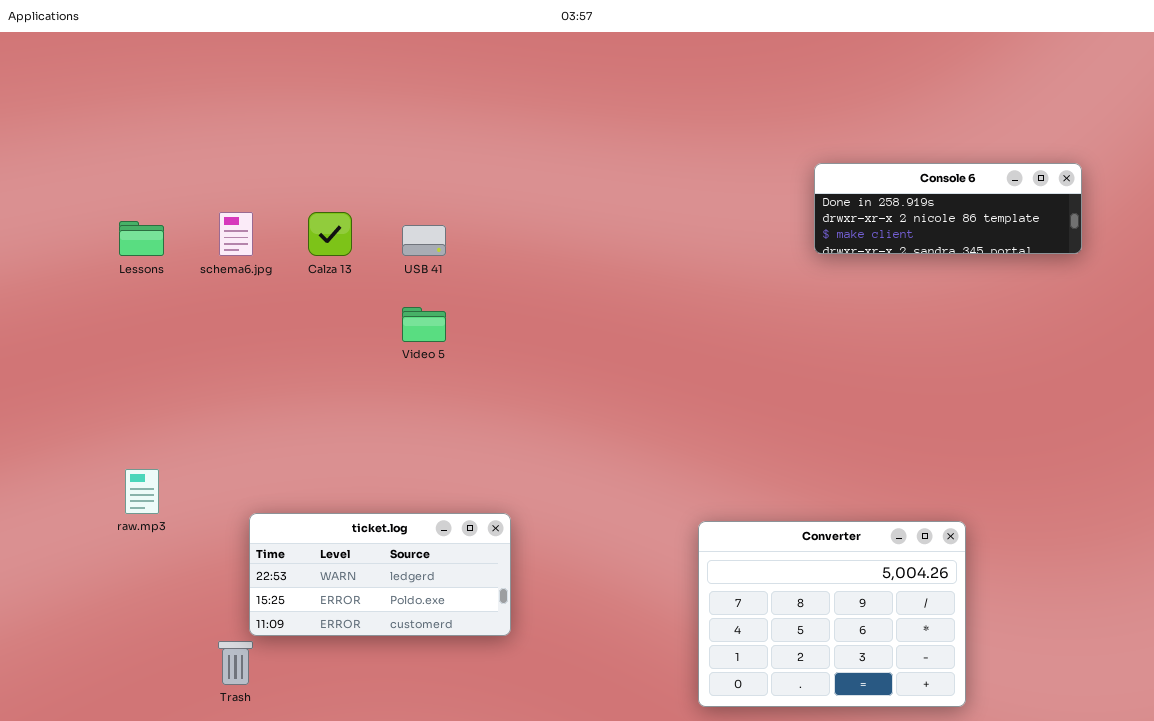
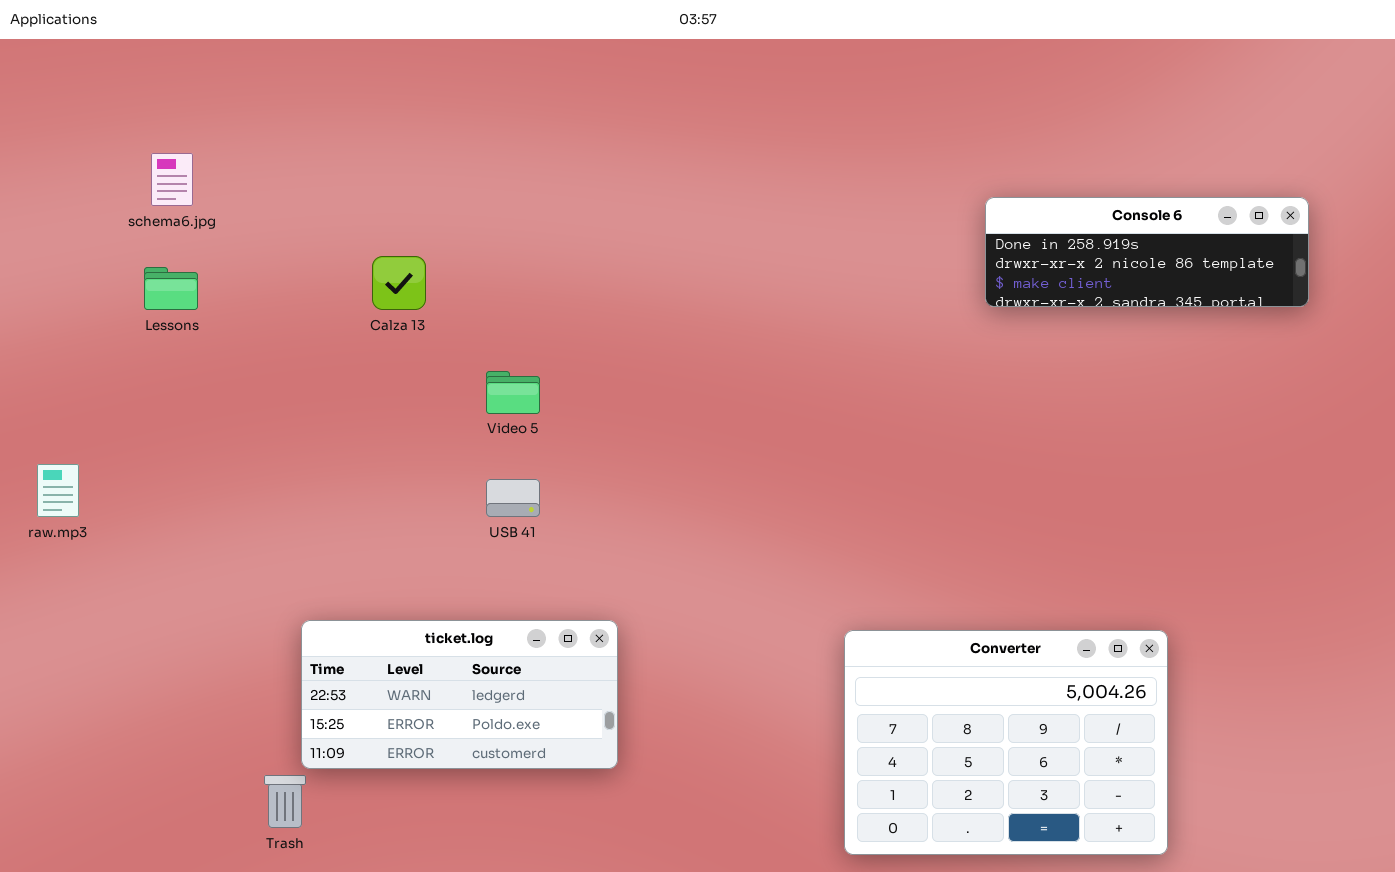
schema6.jpg: [219,212,253,256] -> [151,153,193,206], moved
USB 41: [402,225,446,256] -> [486,479,540,517], moved
raw.mp3: [125,469,159,514] -> [37,464,79,517], moved

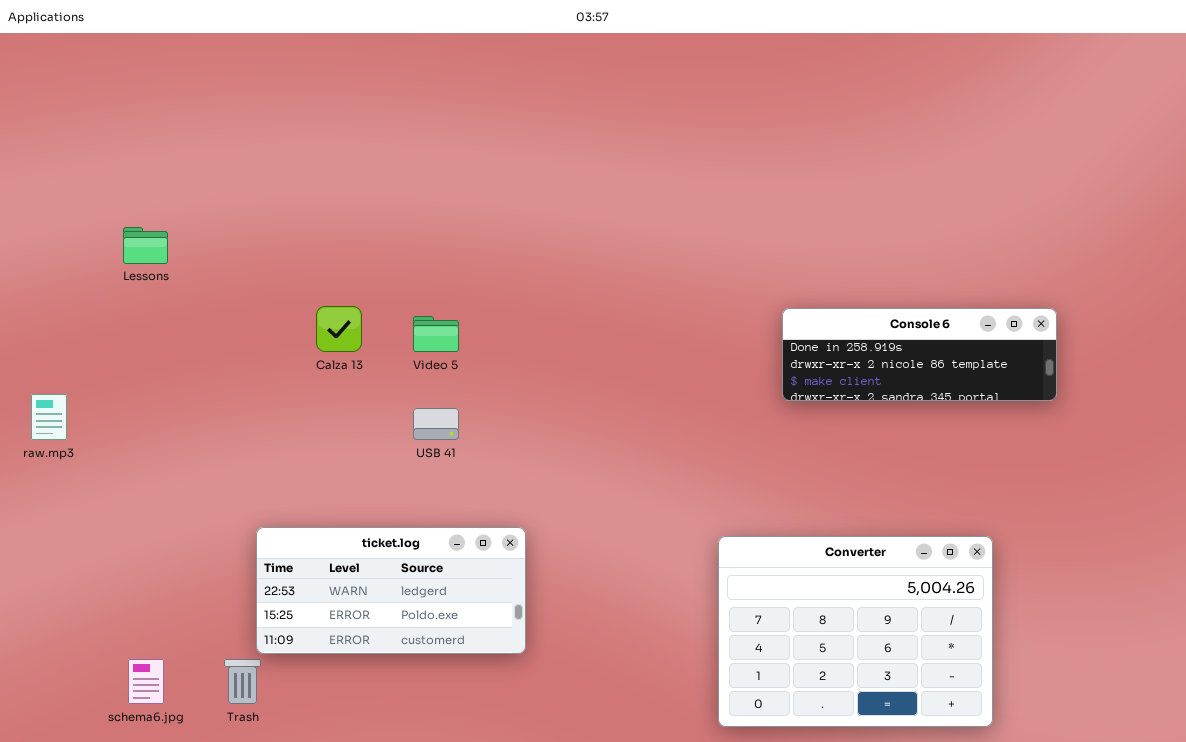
schema6.jpg: [151,153,193,206] -> [128,659,164,704], moved
Console 6: [985,197,1309,307] -> [782,308,1057,401], moved
Calza 13: [372,256,426,310] -> [316,306,362,352], moved

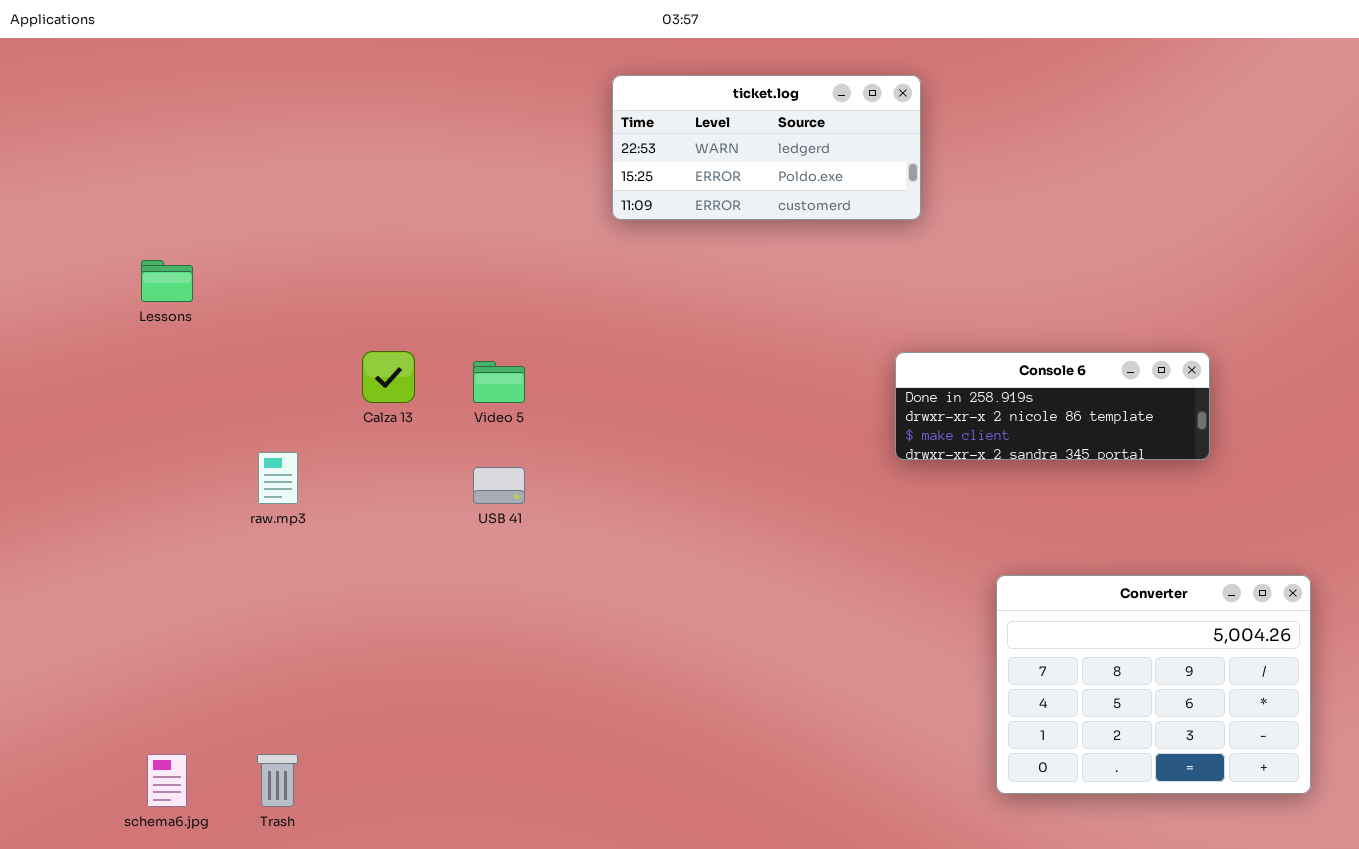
raw.mp3: [31,394,67,440] -> [258,452,298,504], moved
ticket.log: [256,527,526,654] -> [612,75,921,220], moved
Converter: [718,536,993,727] -> [996,575,1311,794], moved

